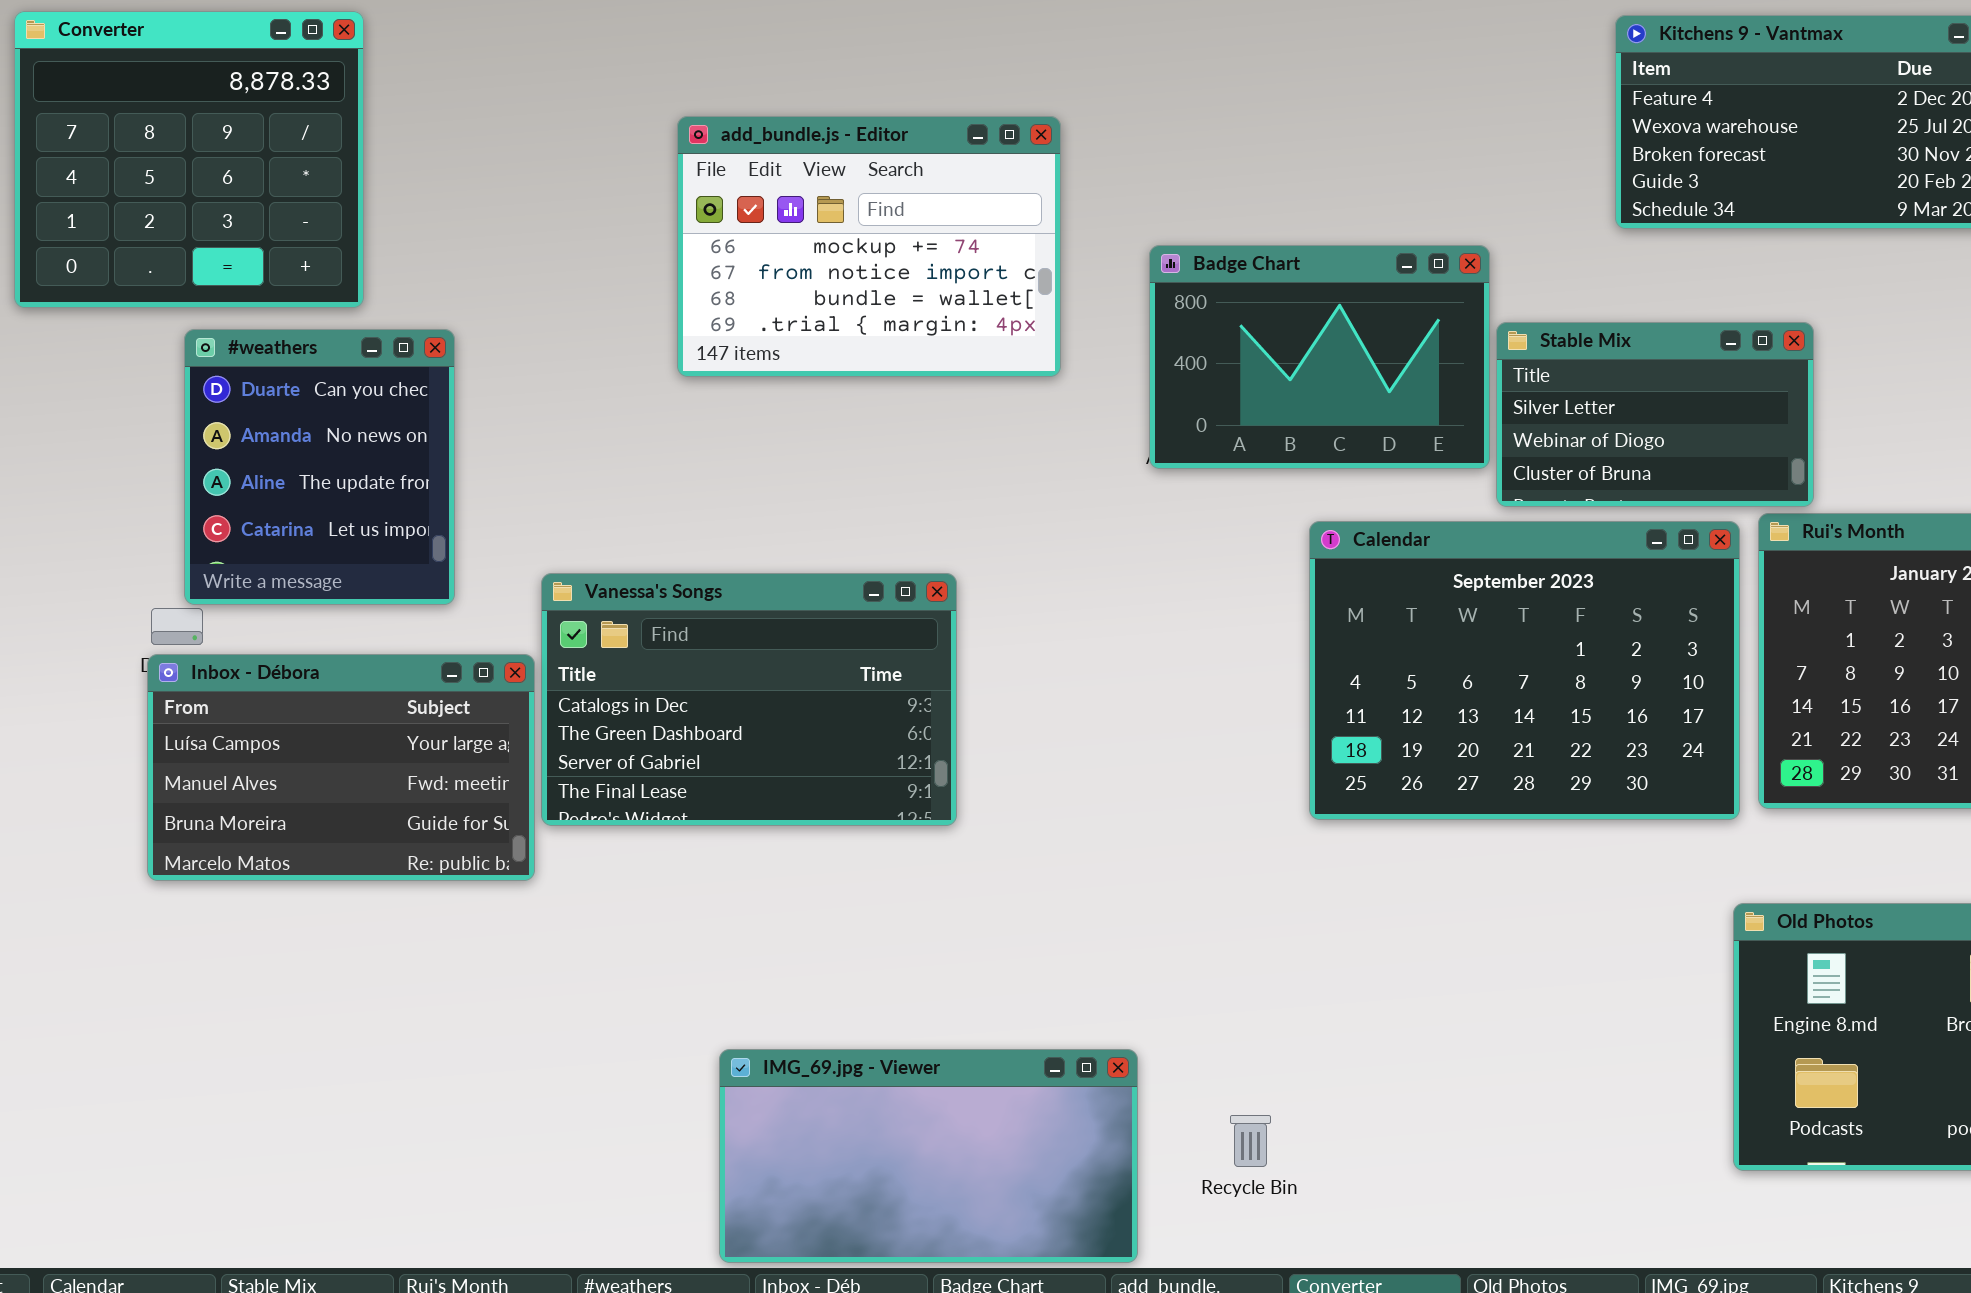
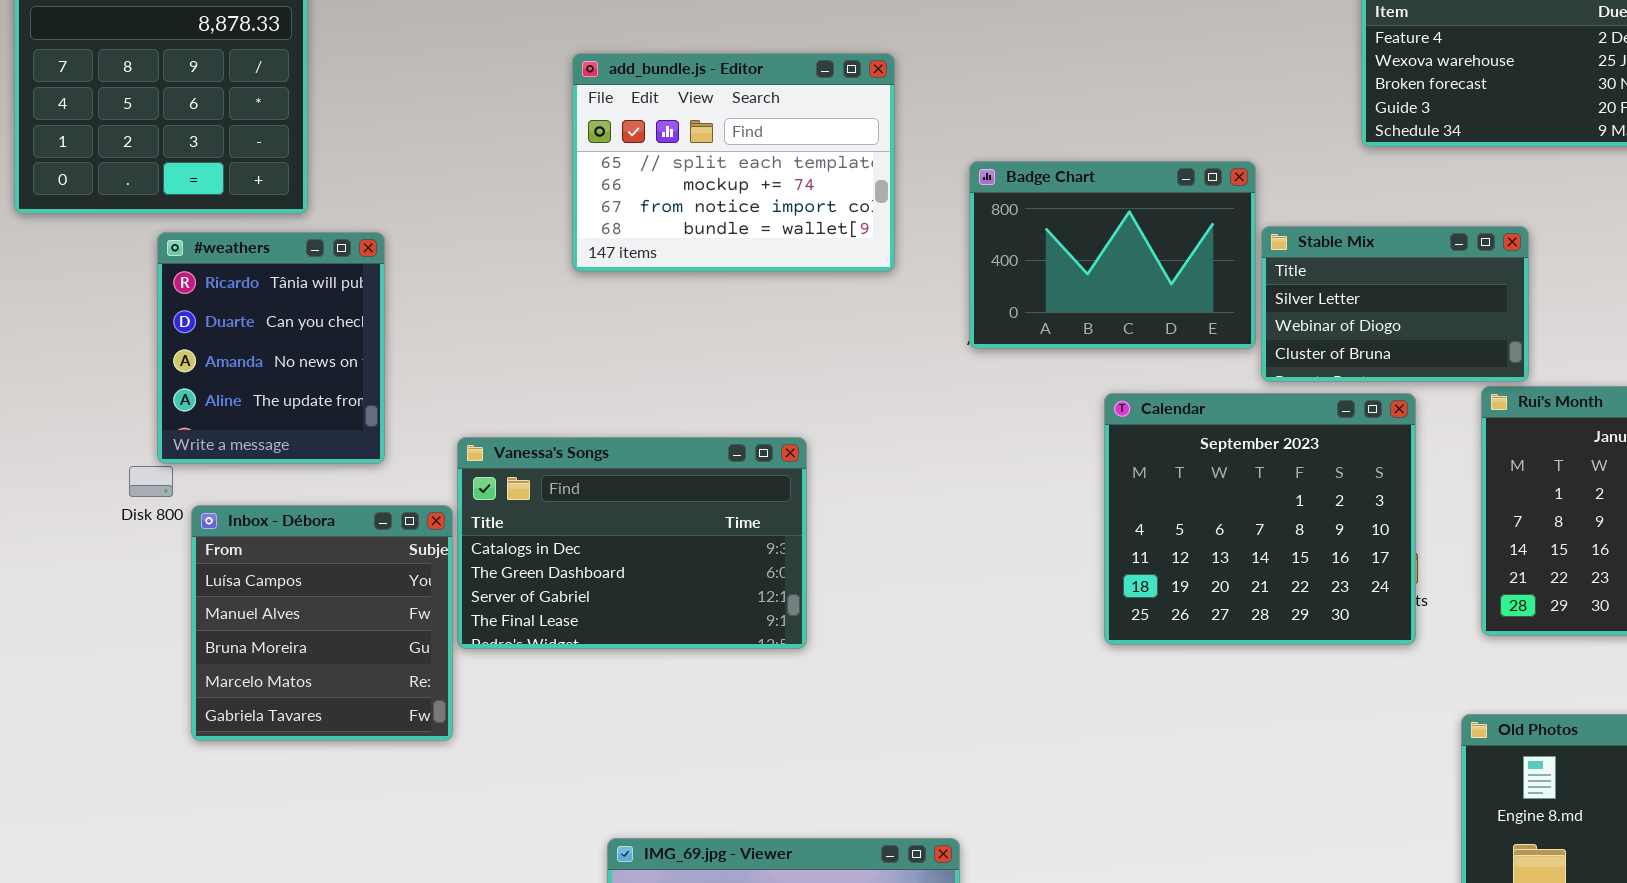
add_bundle.js - Editor: [677,116,1061,377] -> [572,53,895,272], scrolled up 1 row
#weathers: [184,329,455,605] -> [157,232,385,464], scrolled up 1 row
Calendar: [1309,521,1740,820] -> [1104,393,1416,645], resized
Inbox - Débora: [147,654,535,881] -> [191,505,453,741], resized

